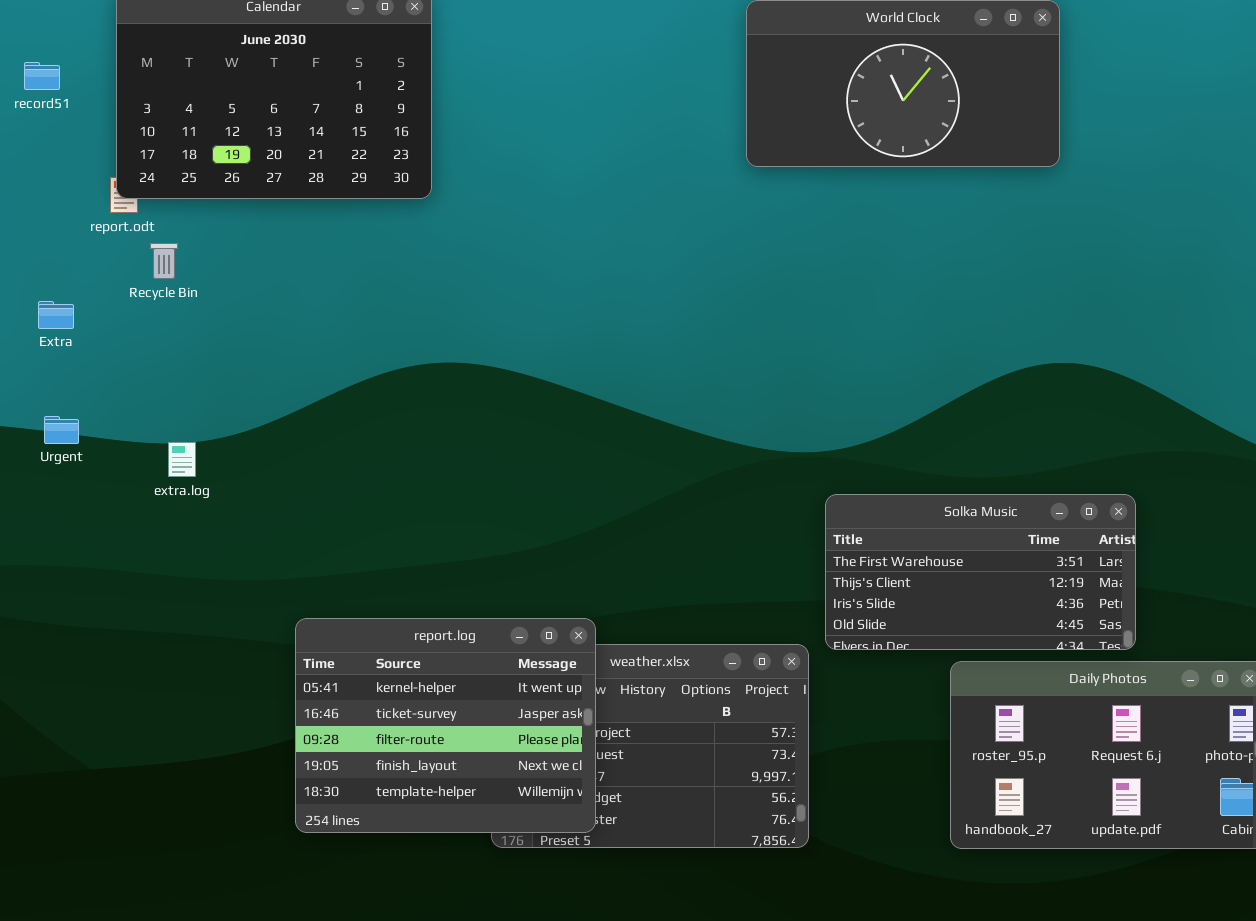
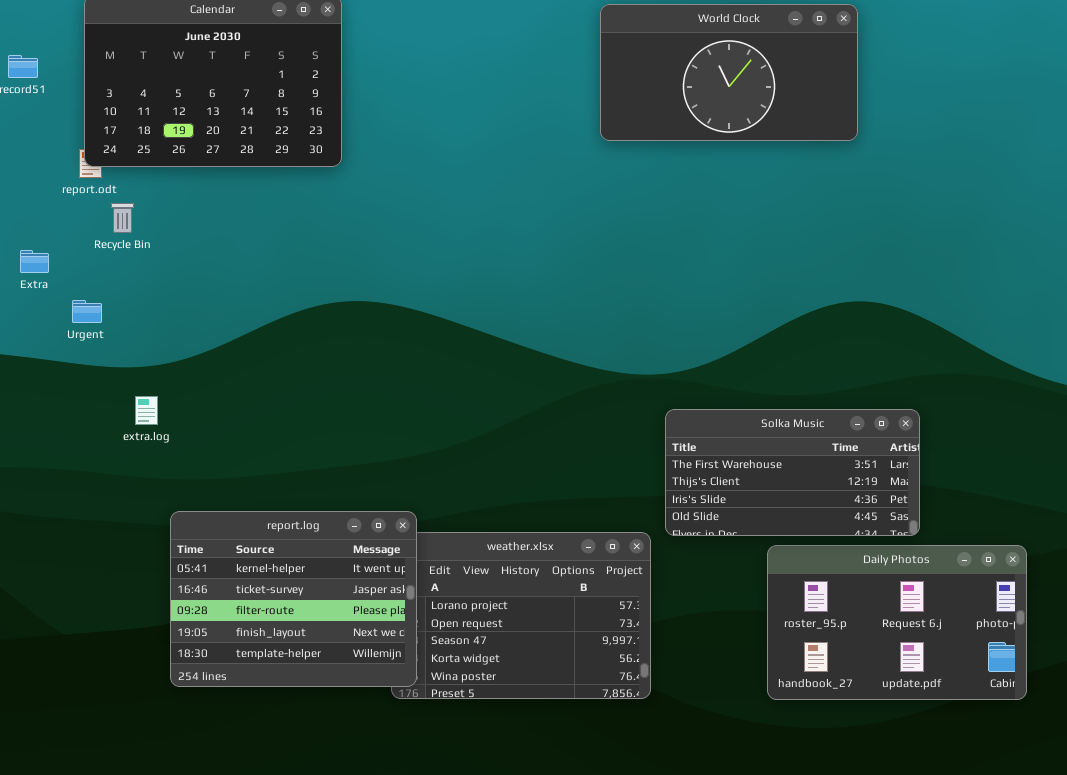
Urgent: [44,416,79,444] -> [72,300,102,323], moved
extra.log: [168,442,196,477] -> [135,396,158,425], moved
report.log: [295,618,596,833] -> [170,511,417,687], moved

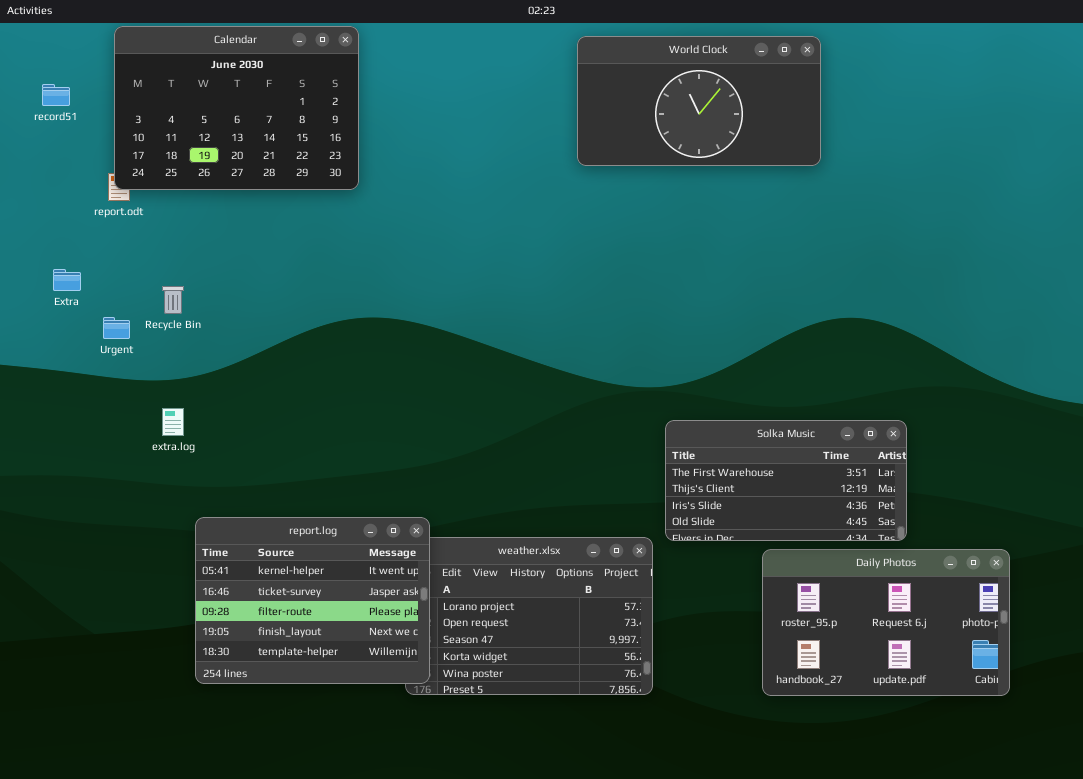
World Clock: [600,4,858,141] -> [577,36,821,166], moved
Recycle Bin: [111,203,134,233] -> [162,286,184,314], moved

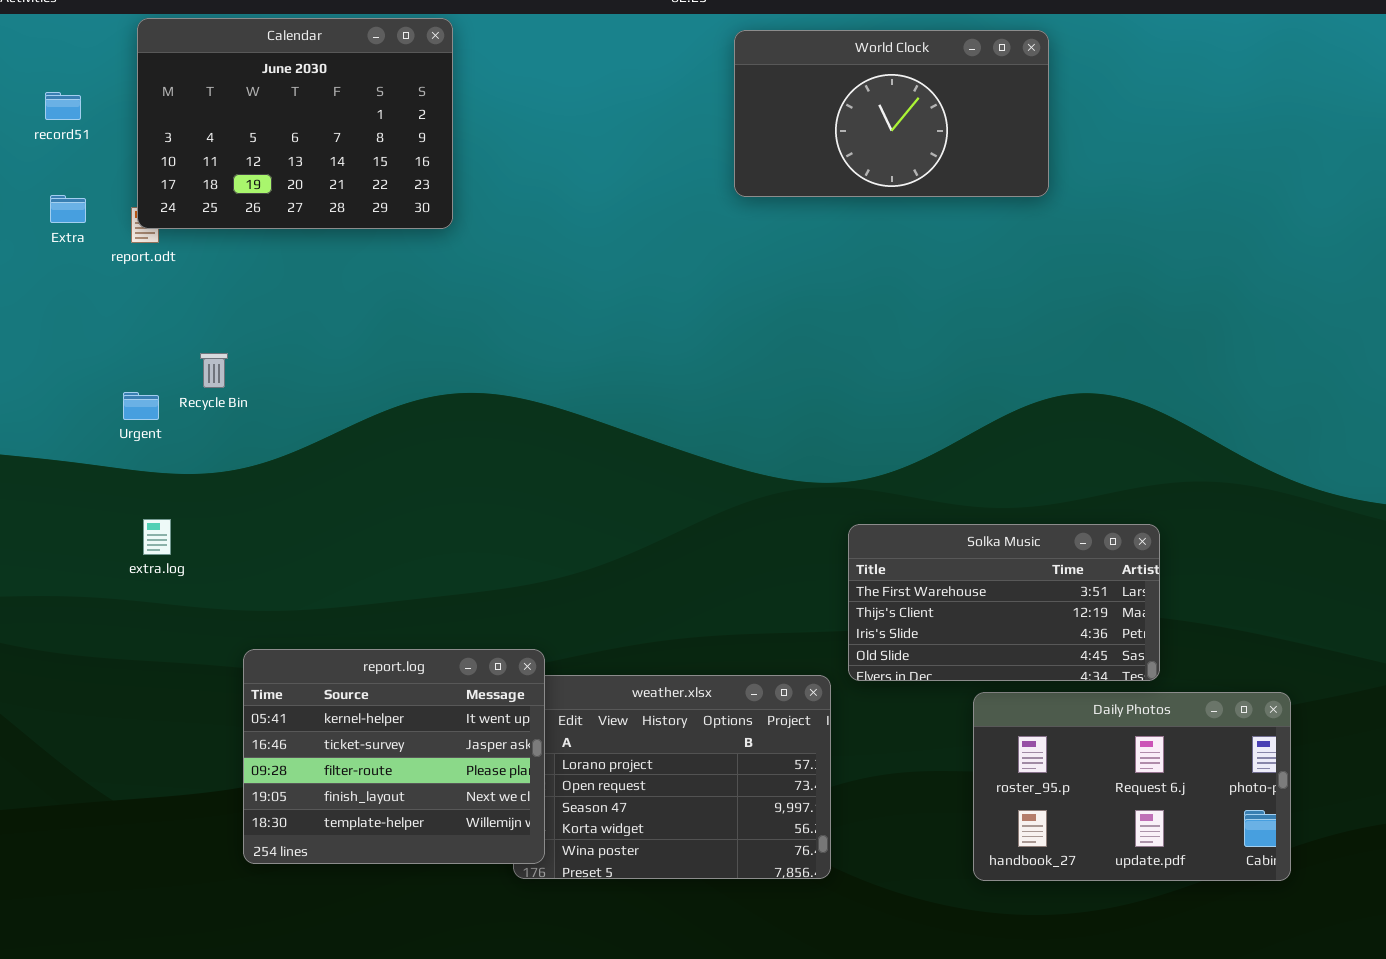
Extra: [53,269,81,291] -> [50,195,86,223], moved
extra.log: [162,408,184,436] -> [143,519,171,555], moved

